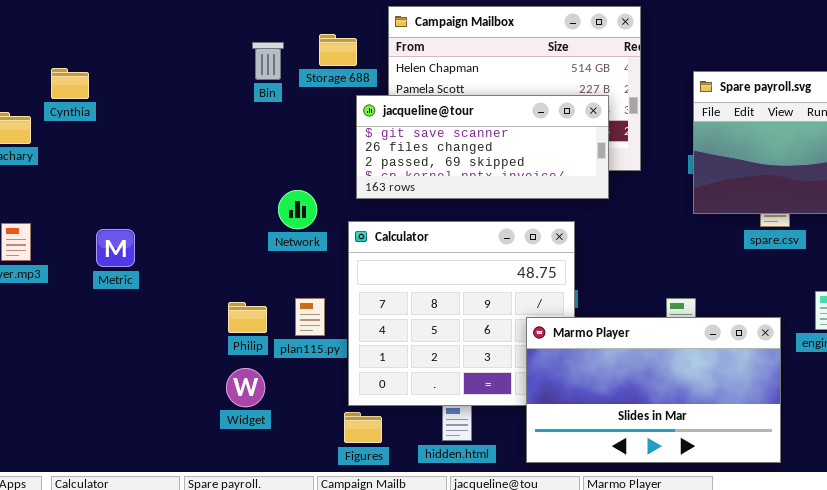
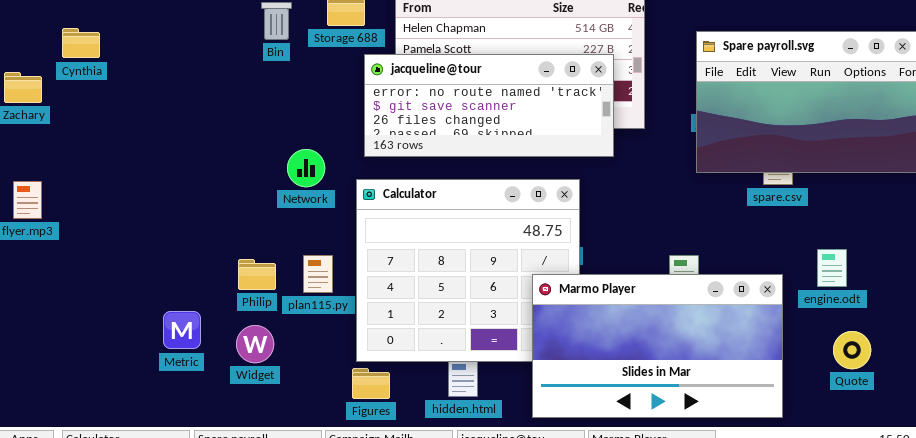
jacqueline@tour: [356,95,609,199] -> [364,54,614,157], scrolled up 1 row
Metric: [96,229,135,267] -> [163,311,201,349], moved

